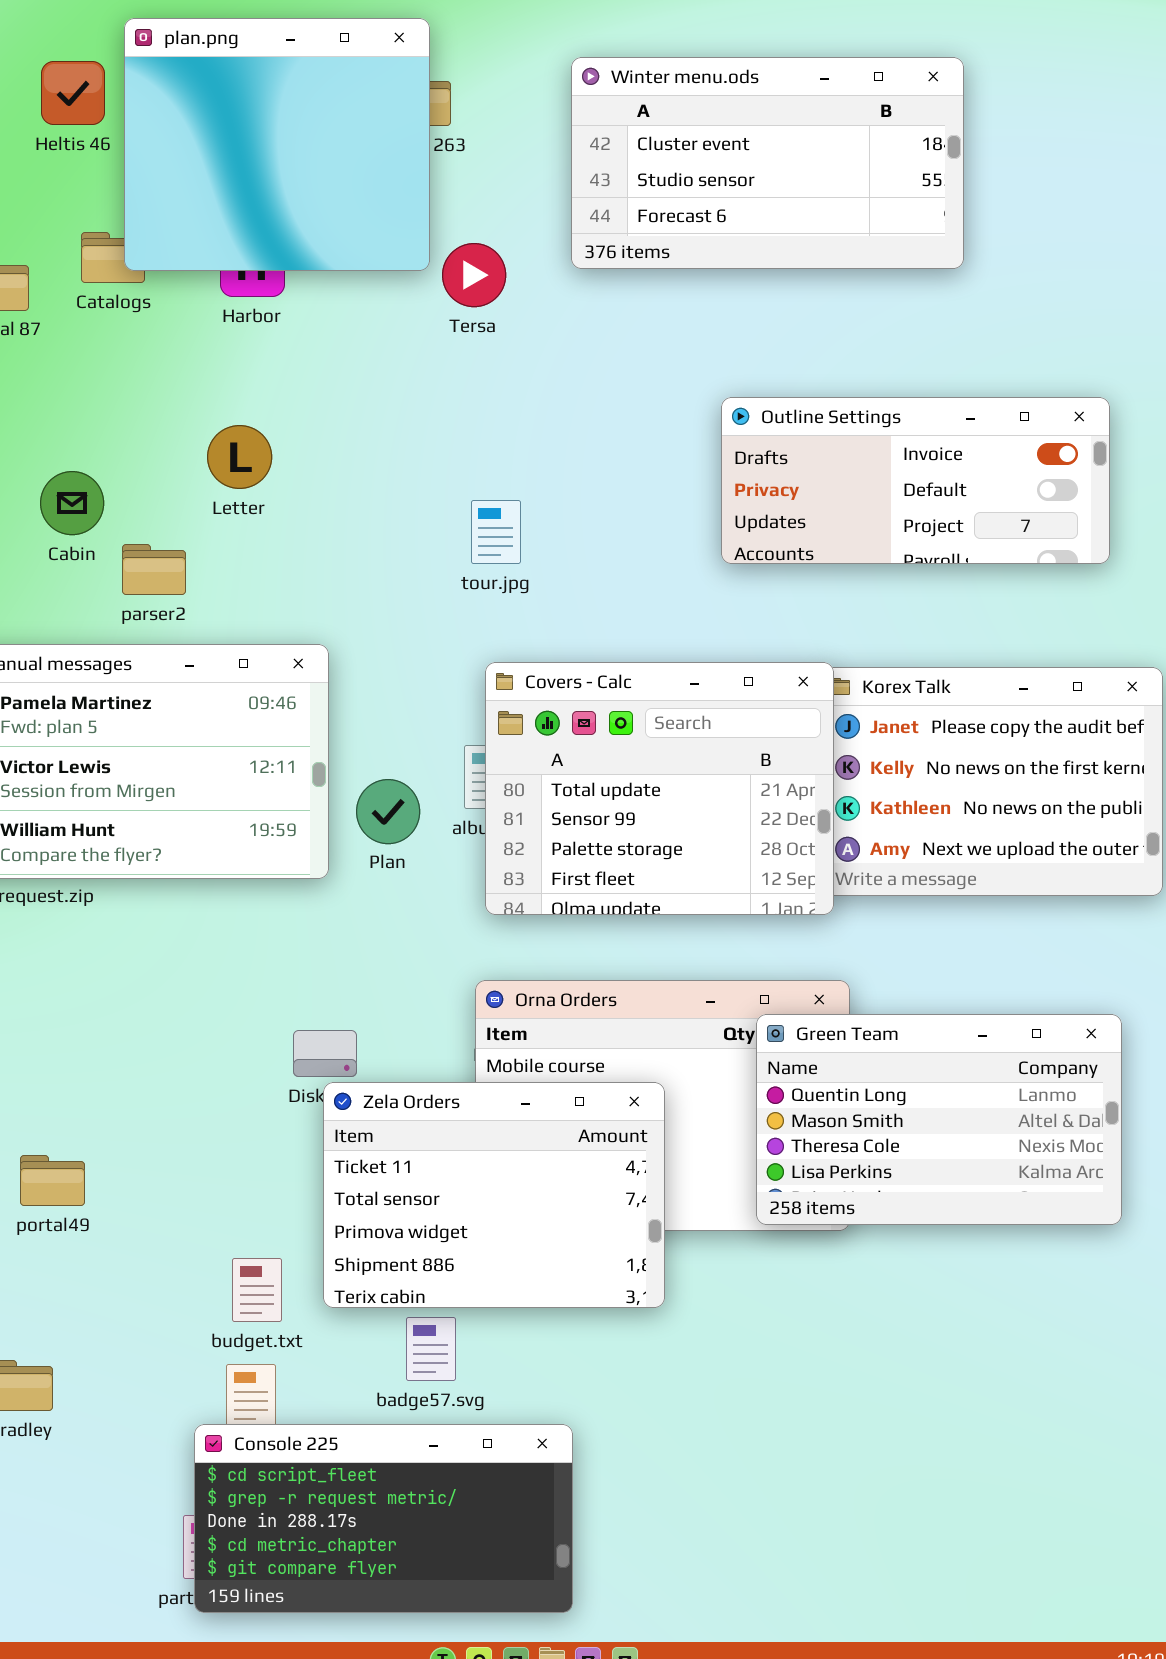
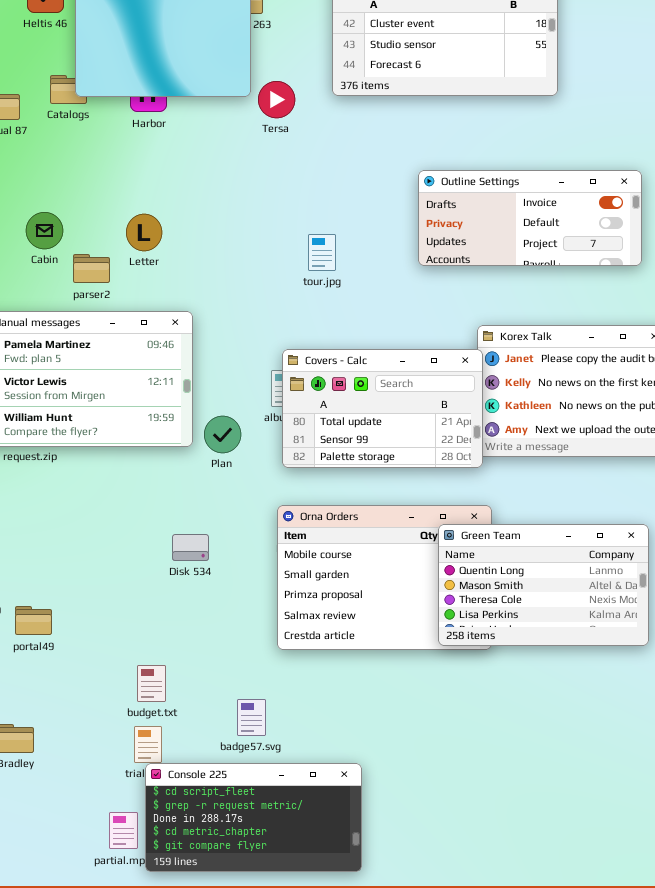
Letter: [207,425,272,489] -> [126,214,162,251], moved
tour.jpg: [471,500,521,564] -> [308,234,336,271], moved
Covers - Calc: [485,662,834,915] -> [282,349,483,468], resized
Plan: [356,779,420,844] -> [204,416,241,453], moved
Zela Orders: [323,1082,665,1308] -> none, closed
Console 225: [194,1424,573,1613] -> [145,763,362,872], moved

